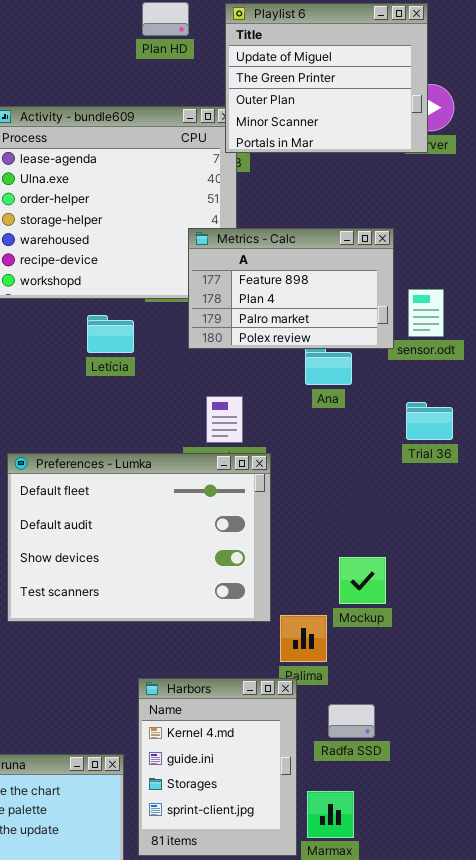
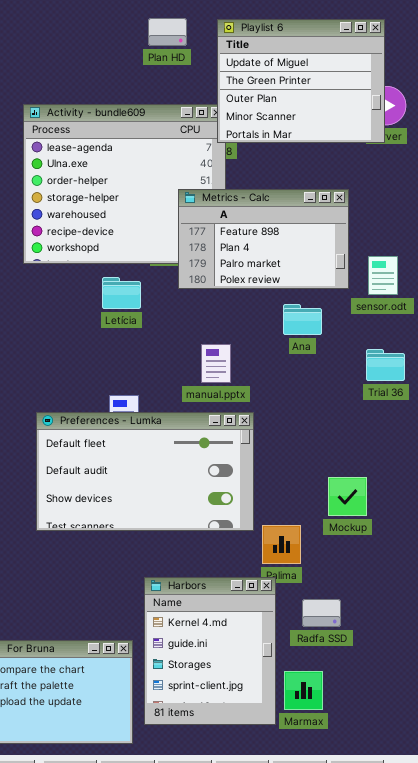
Metrics - Calc: [188,228,394,349] -> [178,189,349,289], moved
Preferences - Lumka: [7,453,271,622] -> [36,412,254,531], resized
Mockup: [339,557,386,604] -> [328,477,367,516], moved

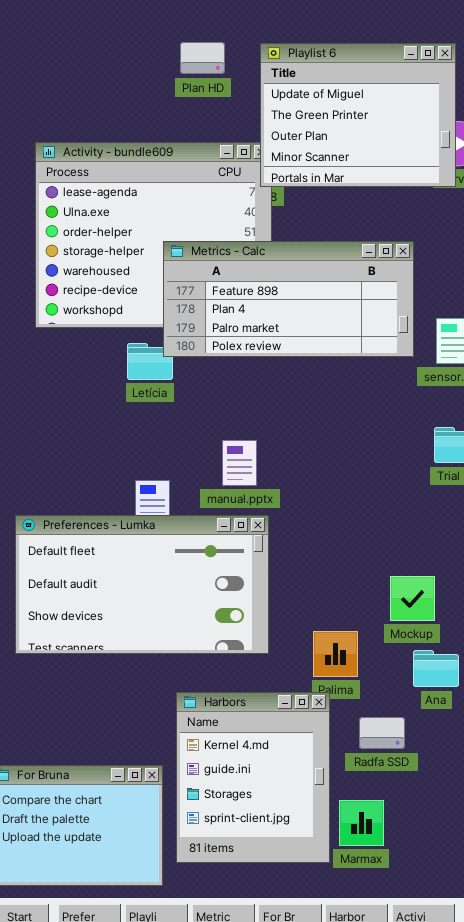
Metrics - Calc: [178,189,349,289] -> [163,241,414,357], resized
Ana: [283,304,322,335] -> [413,650,459,687], moved
manual.pptx: [201,344,231,383] -> [222,440,257,486], moved
Preferences - Lumka: [36,412,254,531] -> [15,515,269,654], moved

